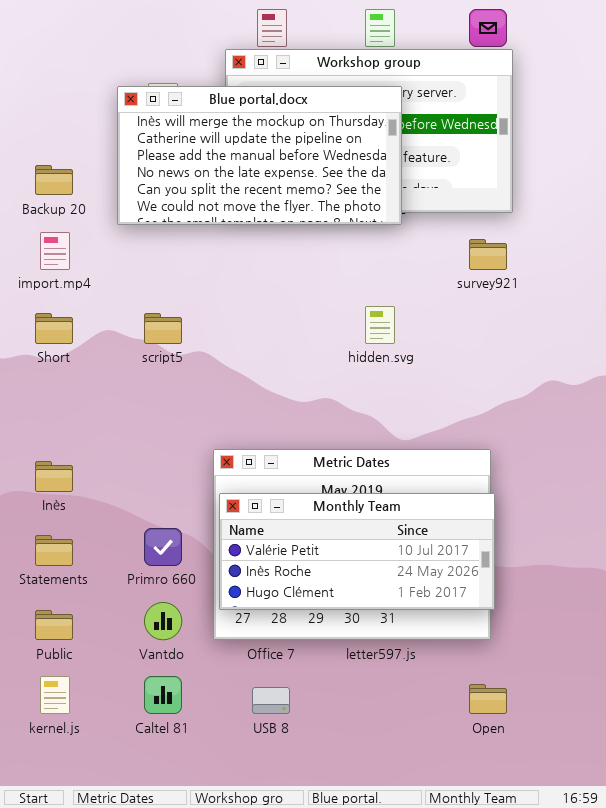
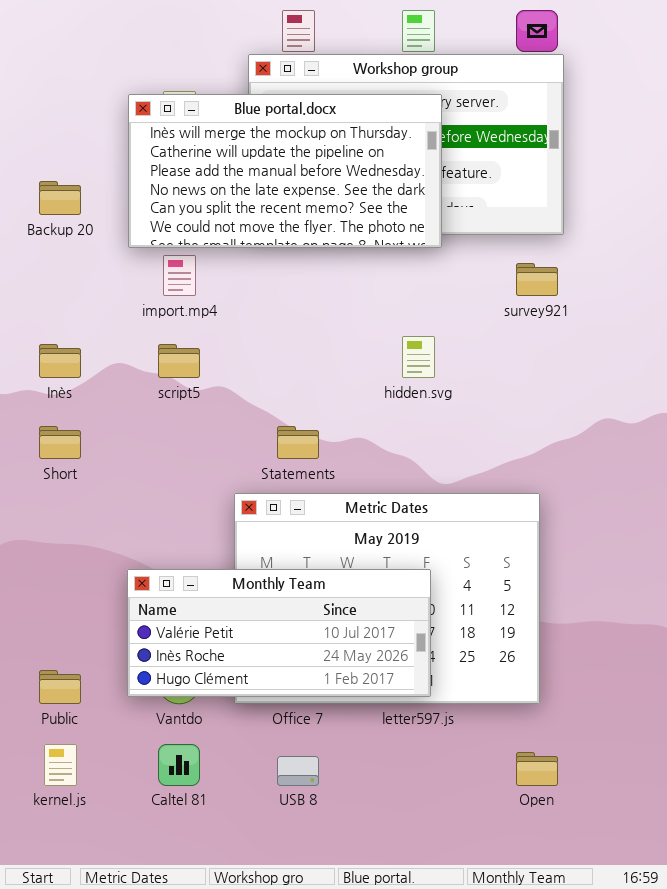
import.mp4: [40,232,70,270] -> [163,255,196,296], moved
Short: [35,313,73,344] -> [39,426,81,459], moved
Inès: [35,461,73,492] -> [39,344,81,378], moved
Monthly Team: [219,493,495,610] -> [127,569,431,697], moved
Statements: [35,535,73,566] -> [277,426,319,459], moved

